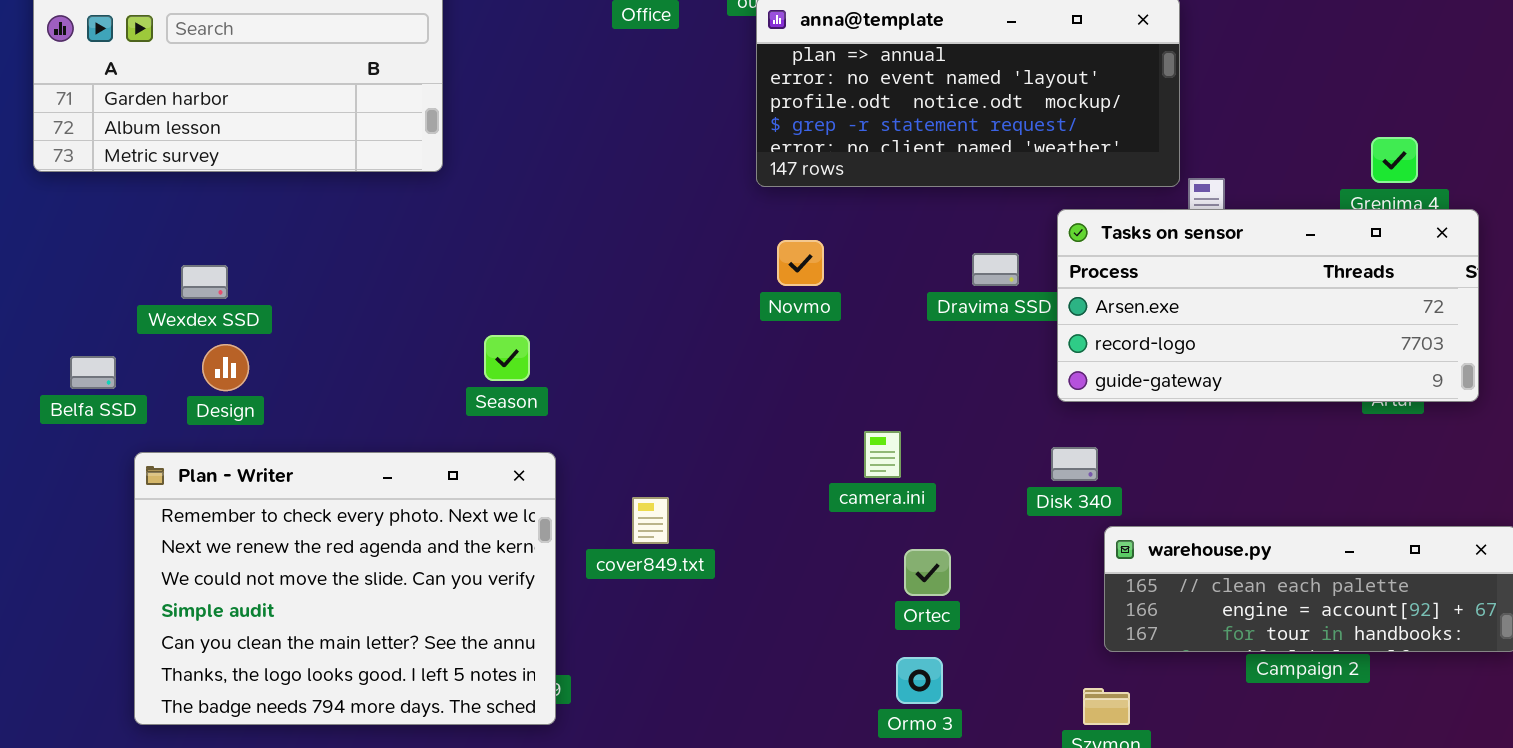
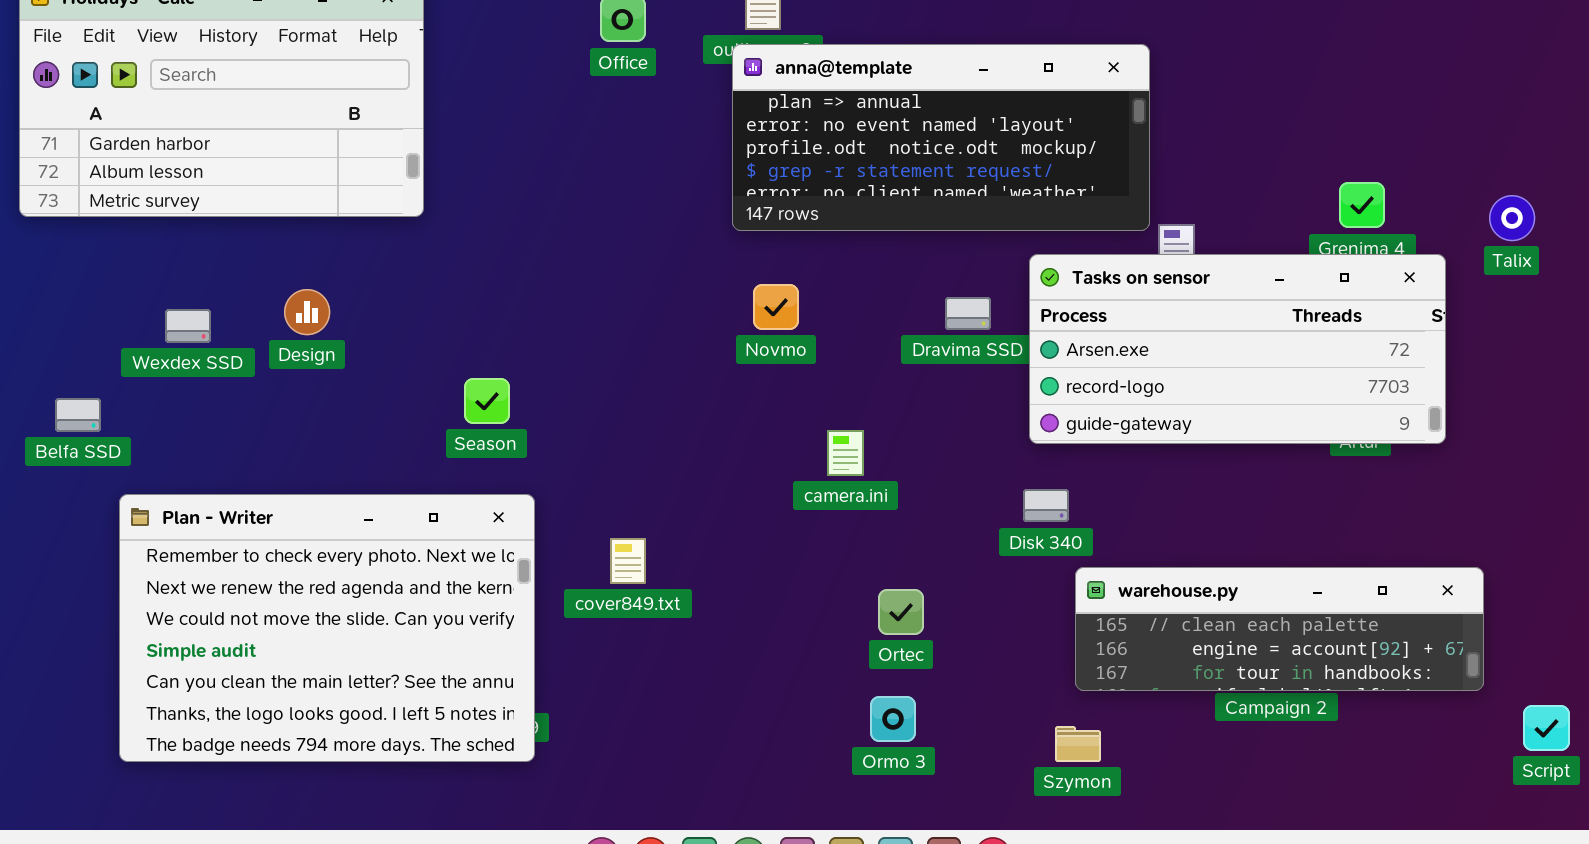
Design: [202,344,249,391] -> [284,289,330,335], moved
camera.ini: [864,431,901,478] -> [827,430,864,476], moved

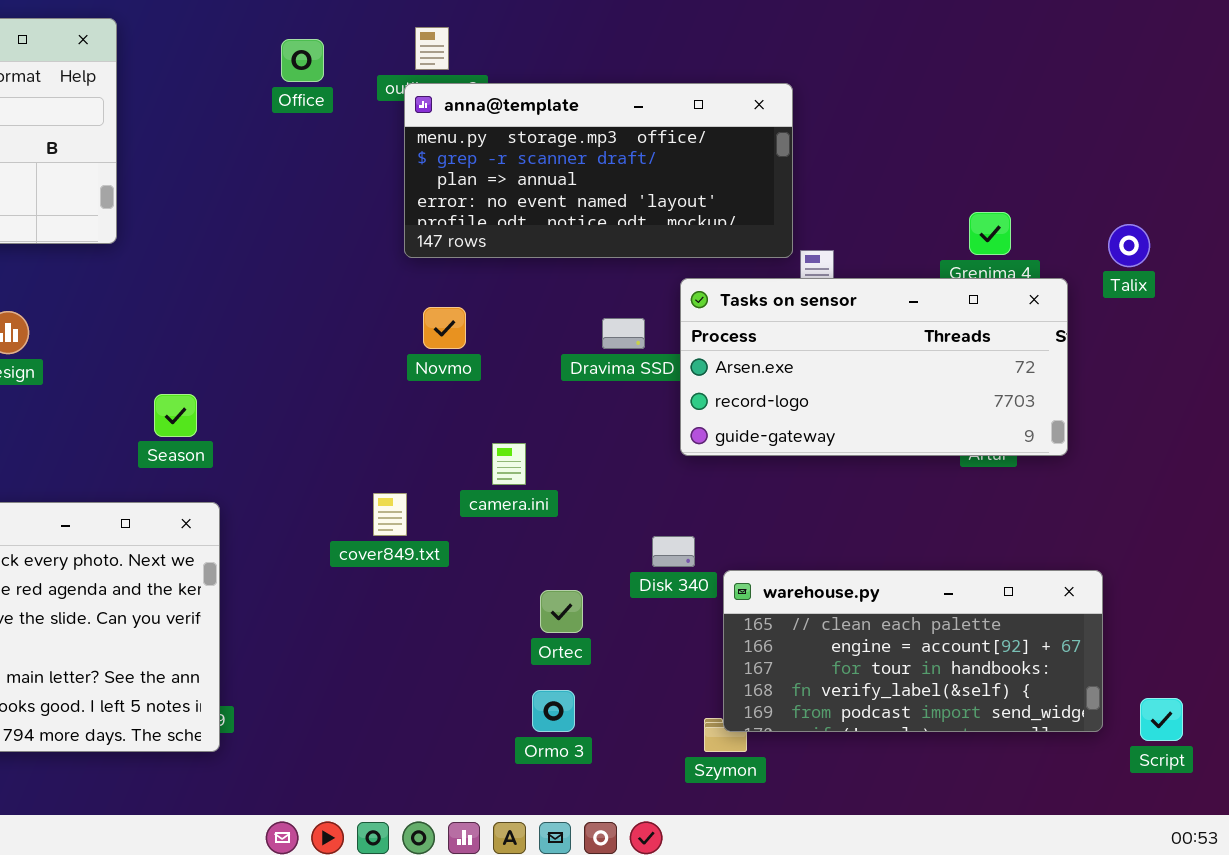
anna@template: [732,44,1150,231] -> [404,83,793,258], scrolled up 2 rows
Disk 340: [1023,489,1069,522] -> [652,536,695,567], moved
cover849.txt: [610,538,646,584] -> [373,493,407,536], moved
warehouse.py: [1075,567,1484,691] -> [723,570,1103,732], resized

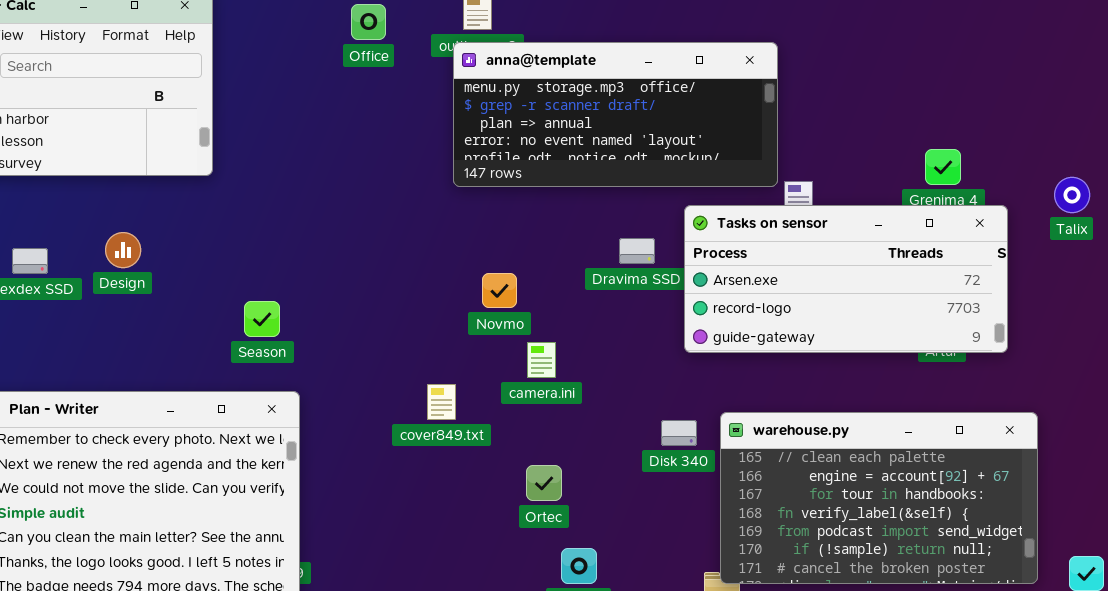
Talix: [1108,224,1150,267] -> [1054,177,1090,213], moved
Novmo: [423,307,466,349] -> [482,273,517,308], moved
warehouse.py: [723,570,1103,732] -> [720,412,1038,584], resized
Ortec: [540,590,583,633] -> [526,465,562,501], moved

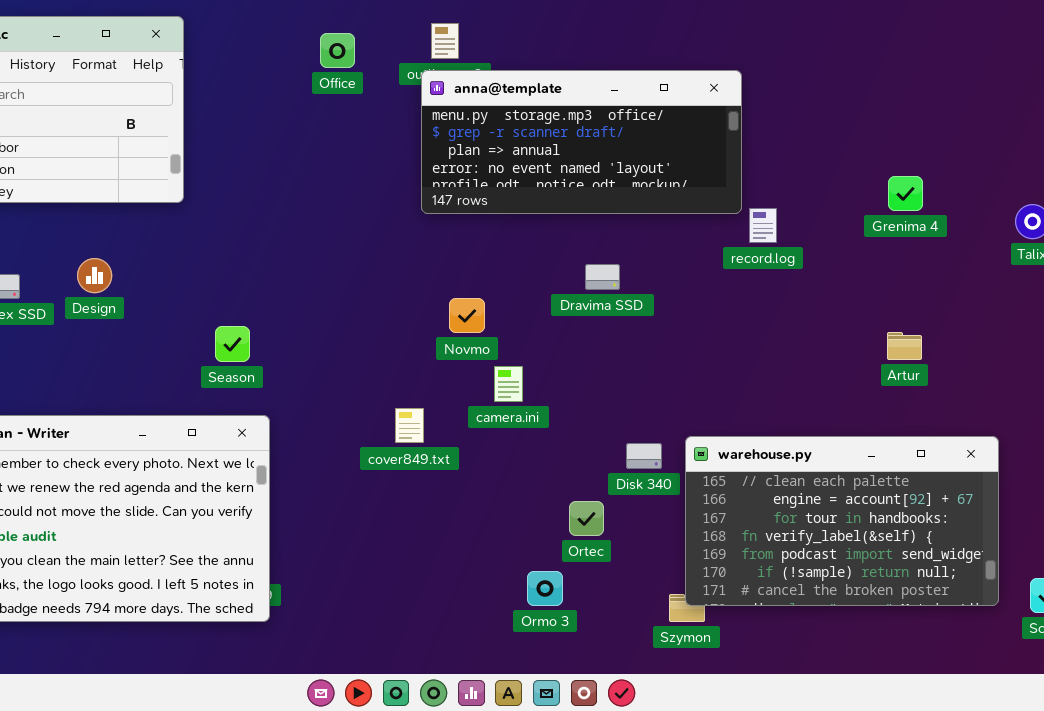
Tasks on sensor: [684,205,1008,353] -> none, closed
Ortec: [526,465,562,501] -> [569,501,604,536], moved

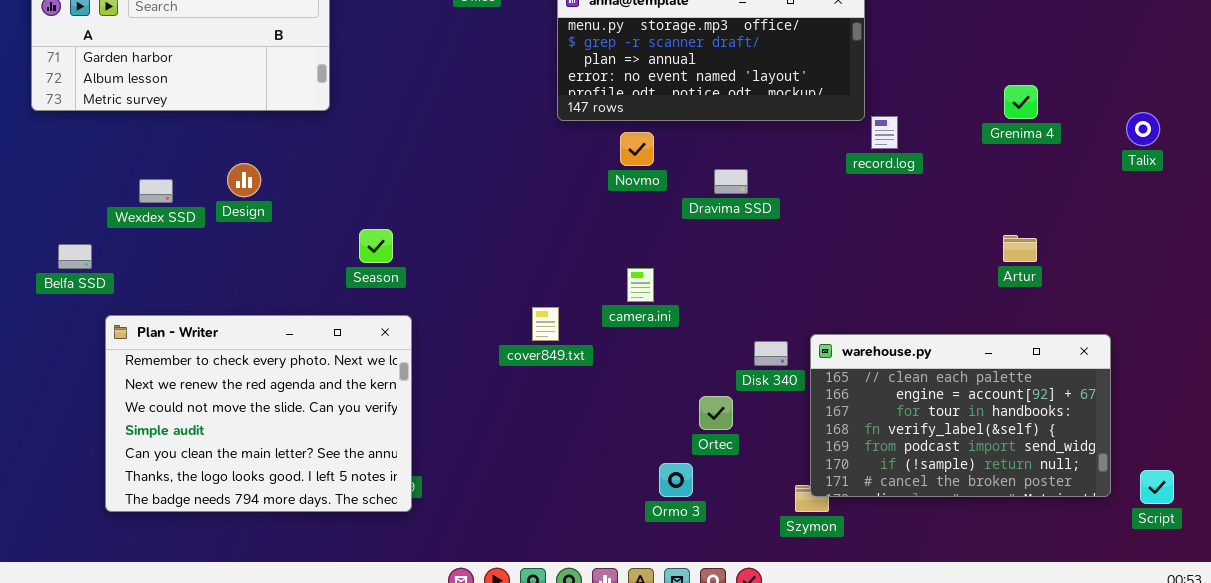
Novmo: [449,298,485,333] -> [620,132,654,166], moved

